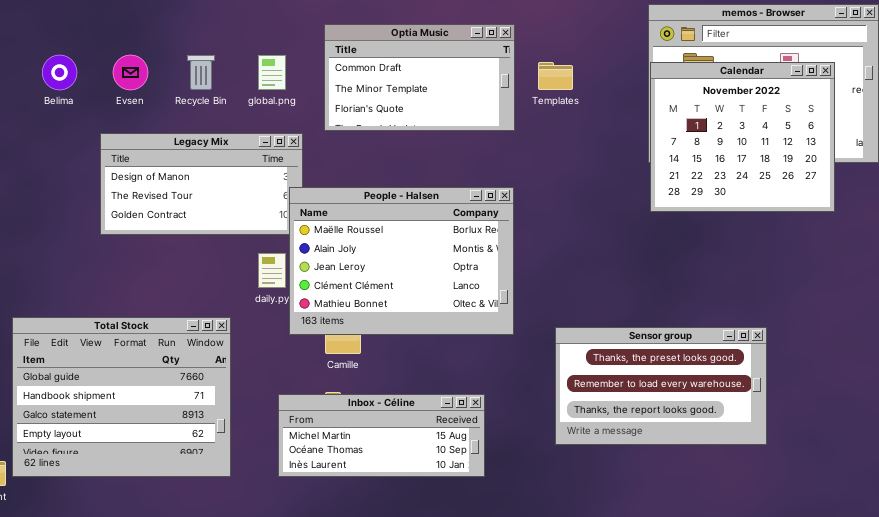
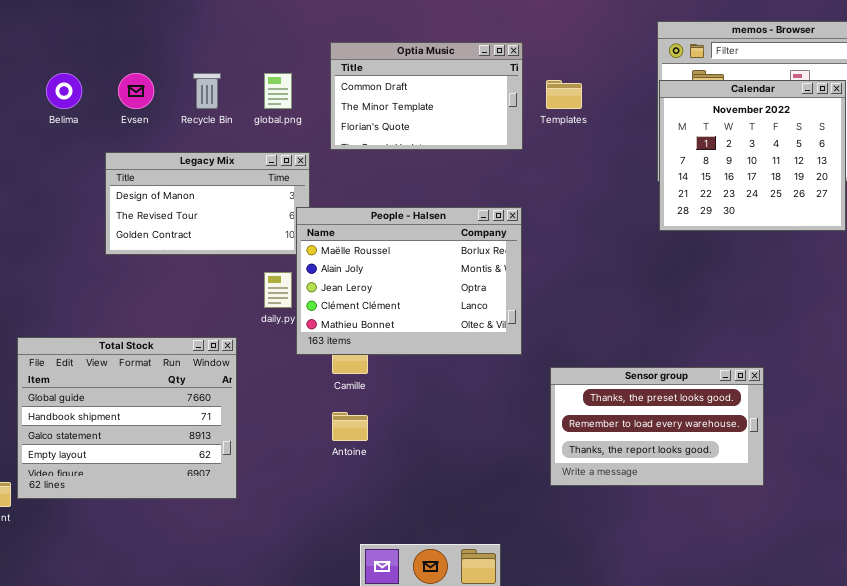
Sensor group: [555,327,767,445] -> [550,367,764,486], moved
Inbox - Céline: [278,394,485,477] -> none, closed

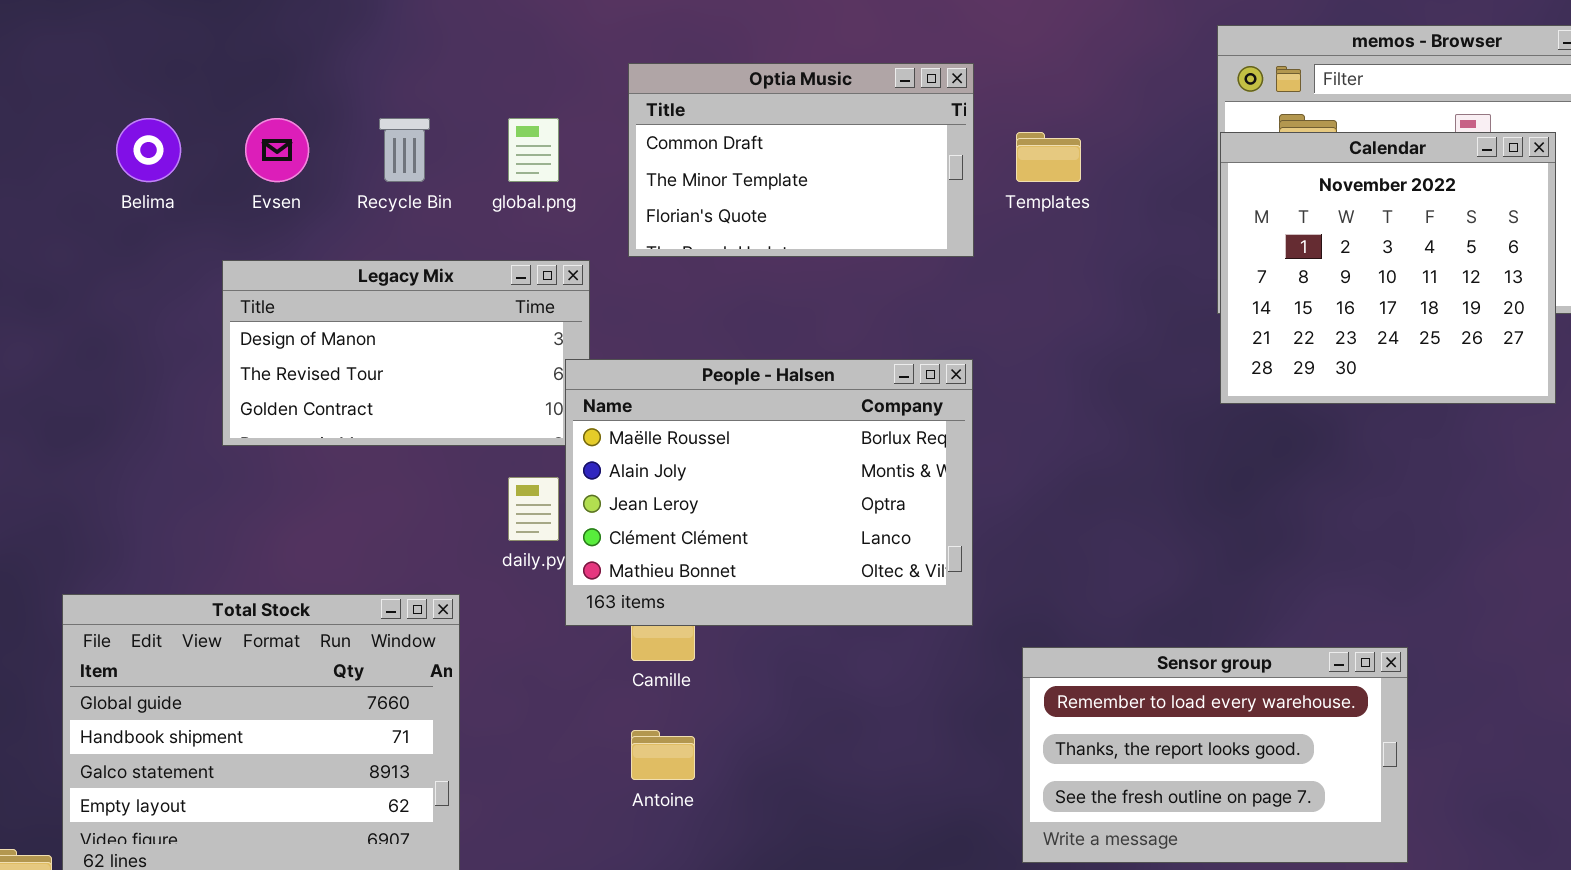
Sensor group: [550,367,764,486] -> [1022,647,1408,863], scrolled down 1 row

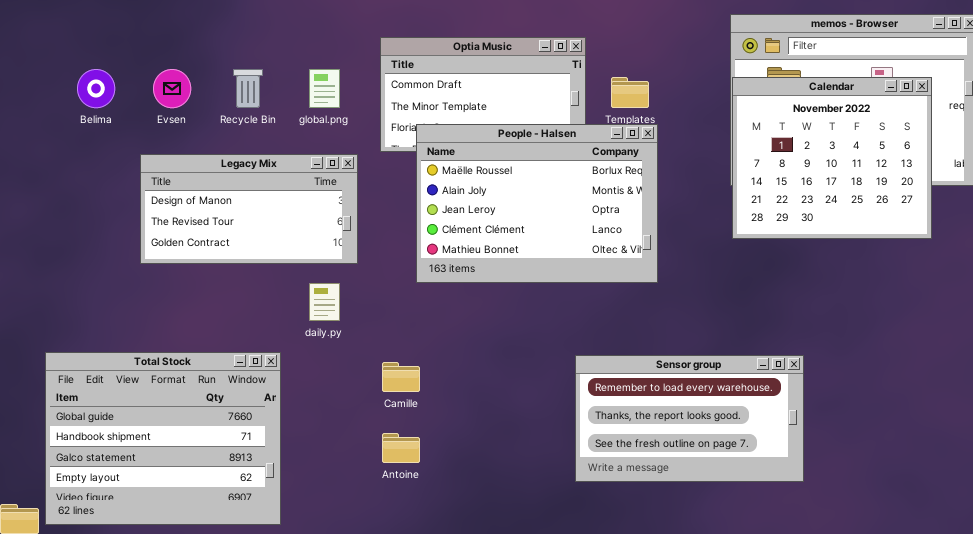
People - Halsen: [565,359,973,626] -> [416,124,658,283], moved
Sensor group: [1022,647,1408,863] -> [575,355,804,482], moved

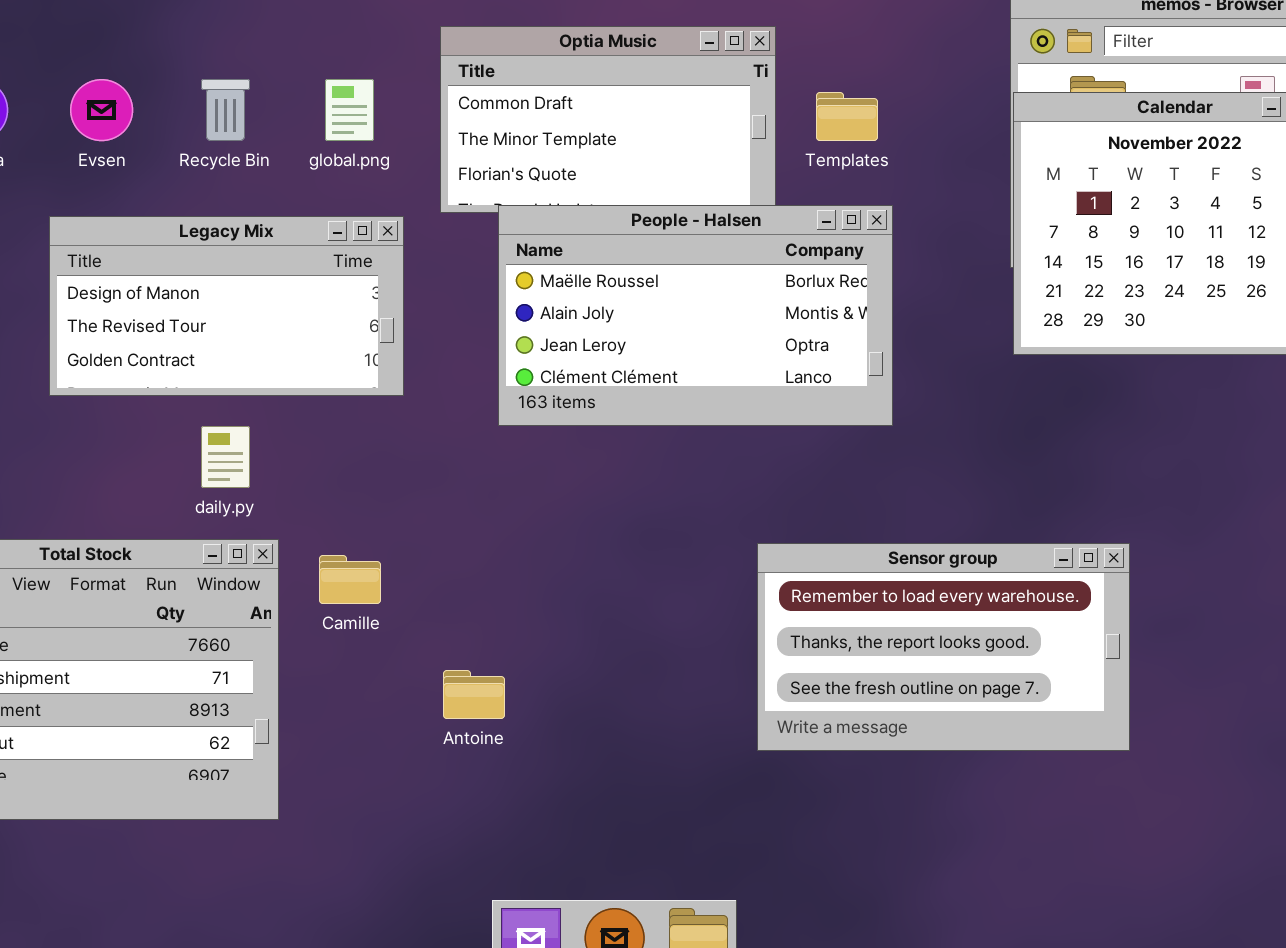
People - Halsen: [416,124,658,283] -> [498,205,893,426], resized
daily.py: [309,283,340,321] -> [201,426,250,488], moved
Camille: [382,362,420,392] -> [319,555,381,604], moved

